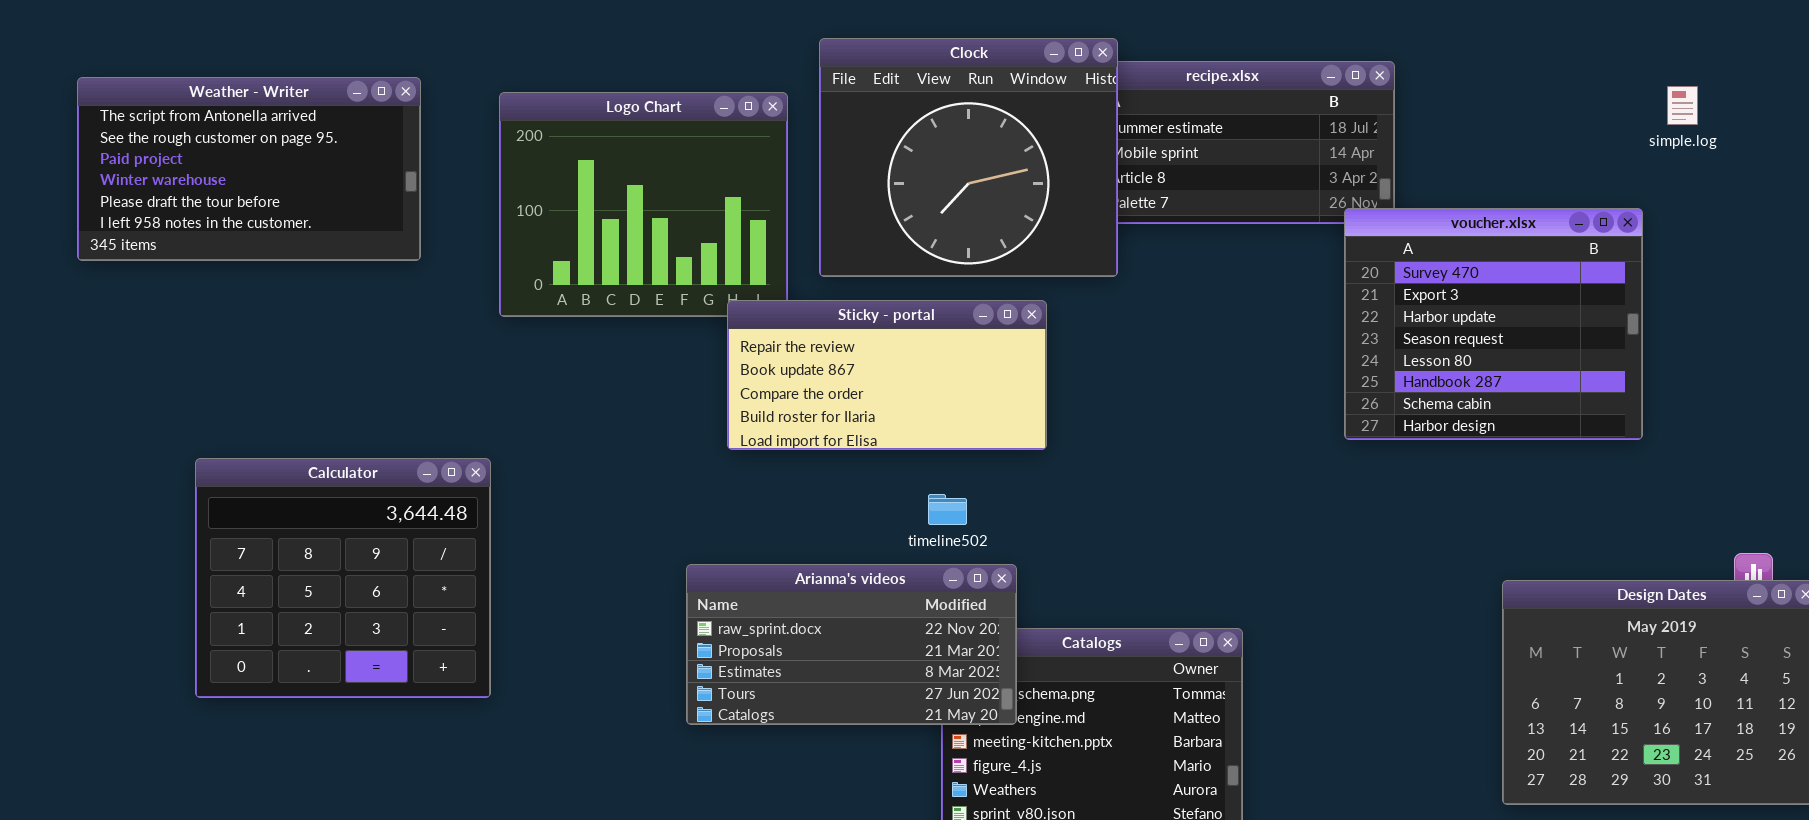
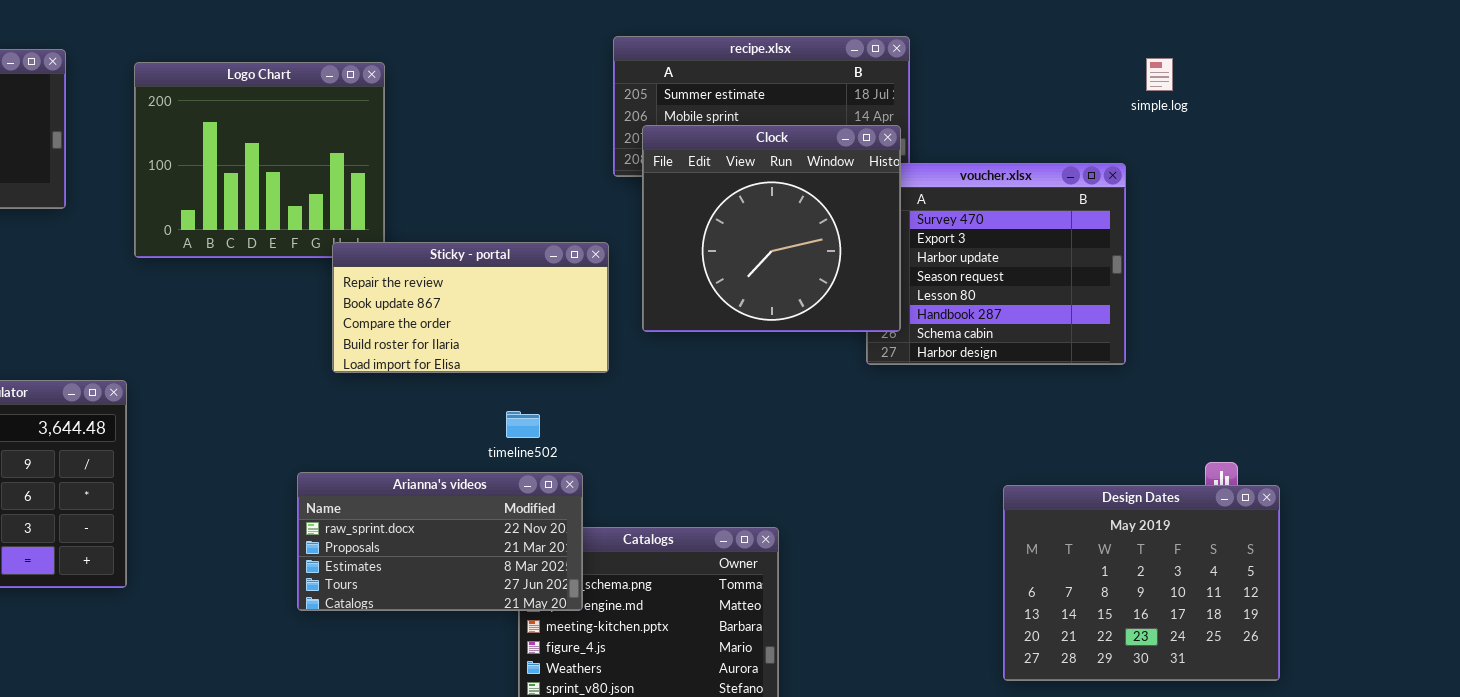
Clock: [819,38,1118,277] -> [642,125,901,332], moved

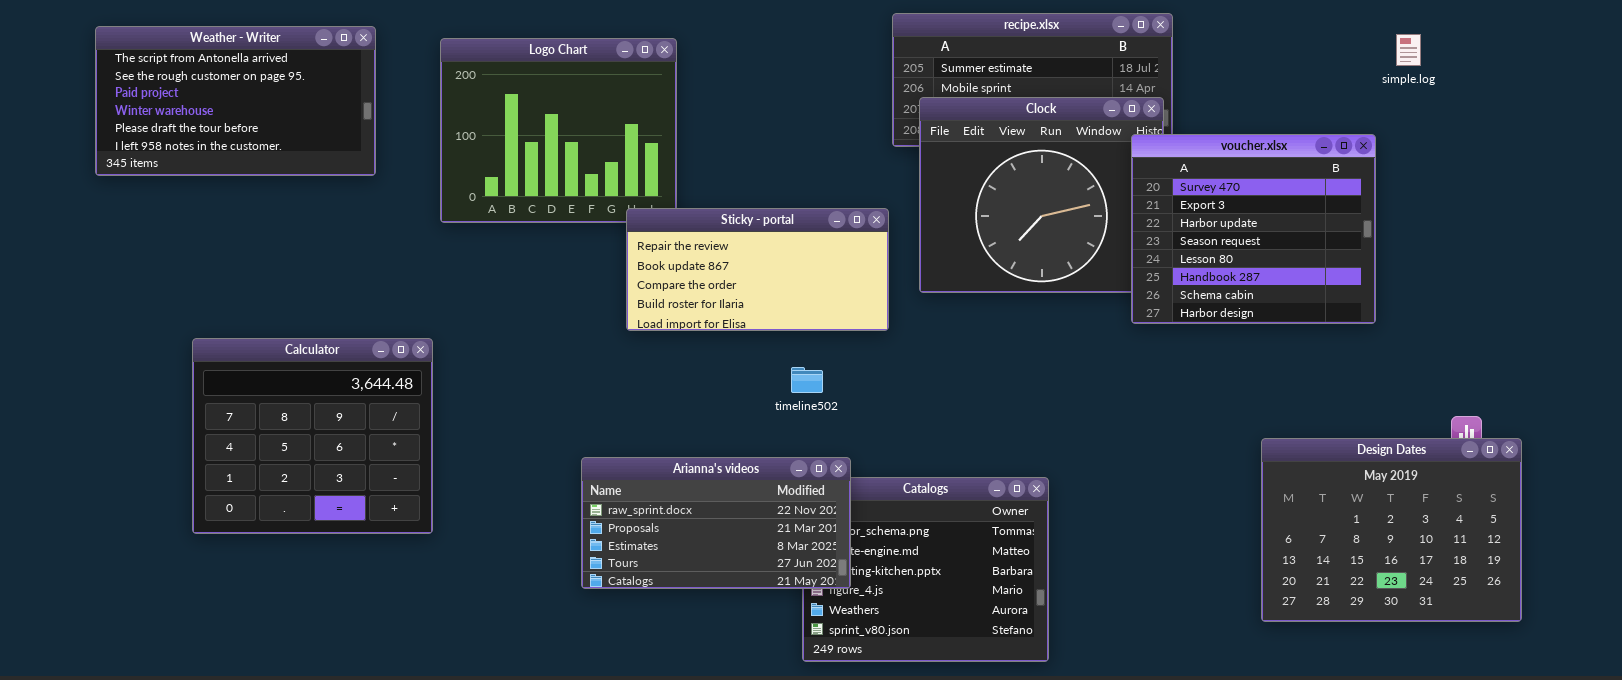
voucher.xlsx: [866,163,1126,365] -> [1131,134,1376,324], raised
Arianna's videos: [297,472,583,611] -> [581,457,851,589], moved

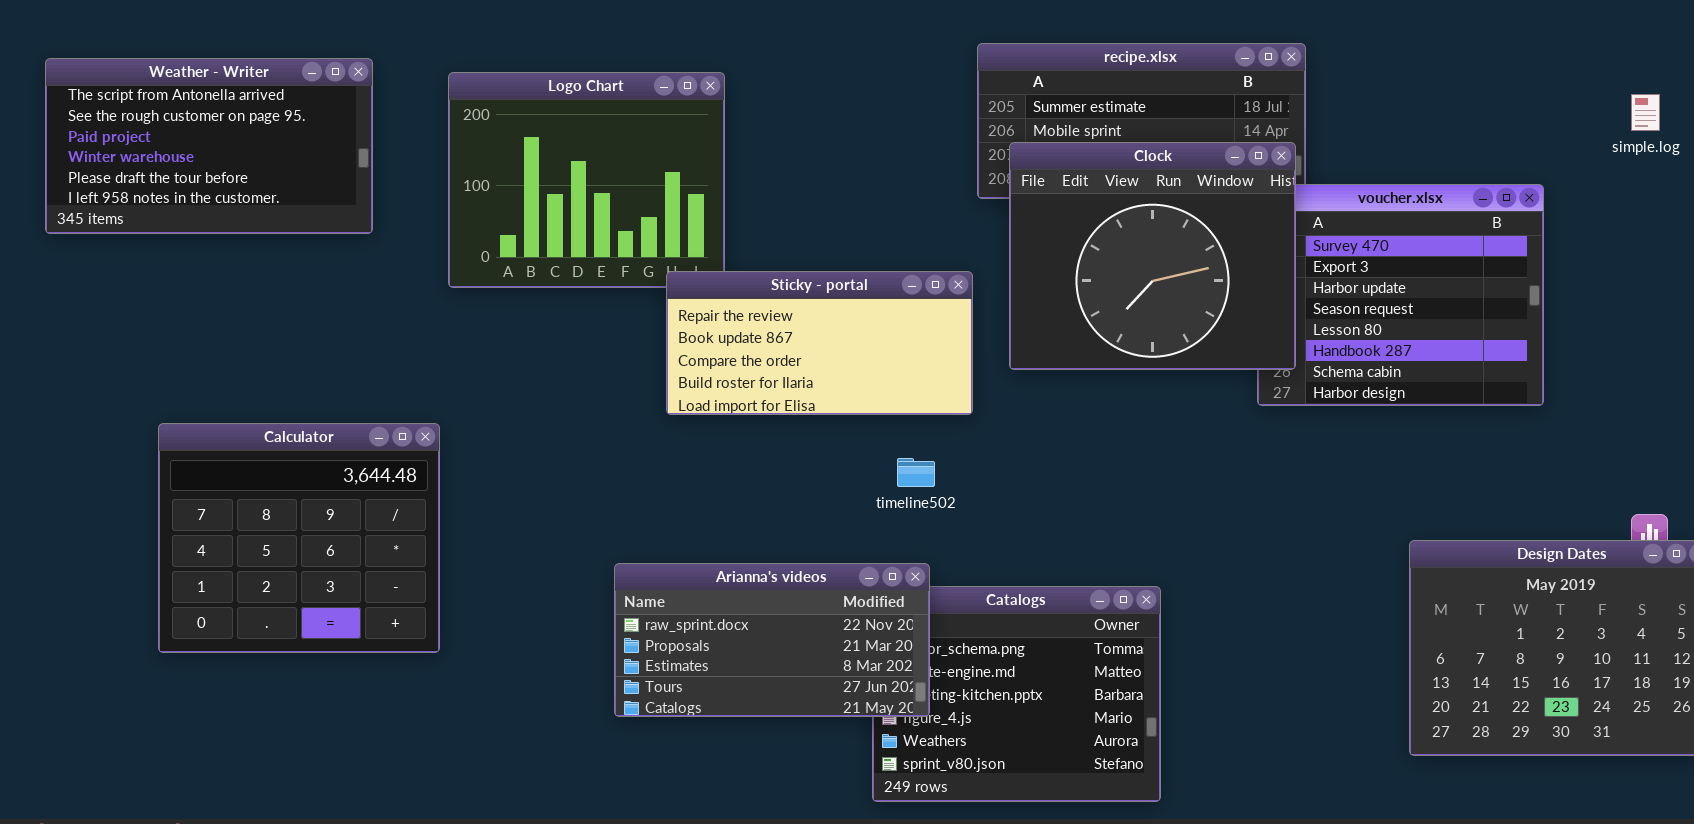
simple.log: [1396,34,1421,66] -> [1631,94,1660,131], moved
Clock: [919,97,1164,293] -> [1009,142,1296,370], raised
timeline502: [791,367,823,393] -> [897,458,935,487], moved

